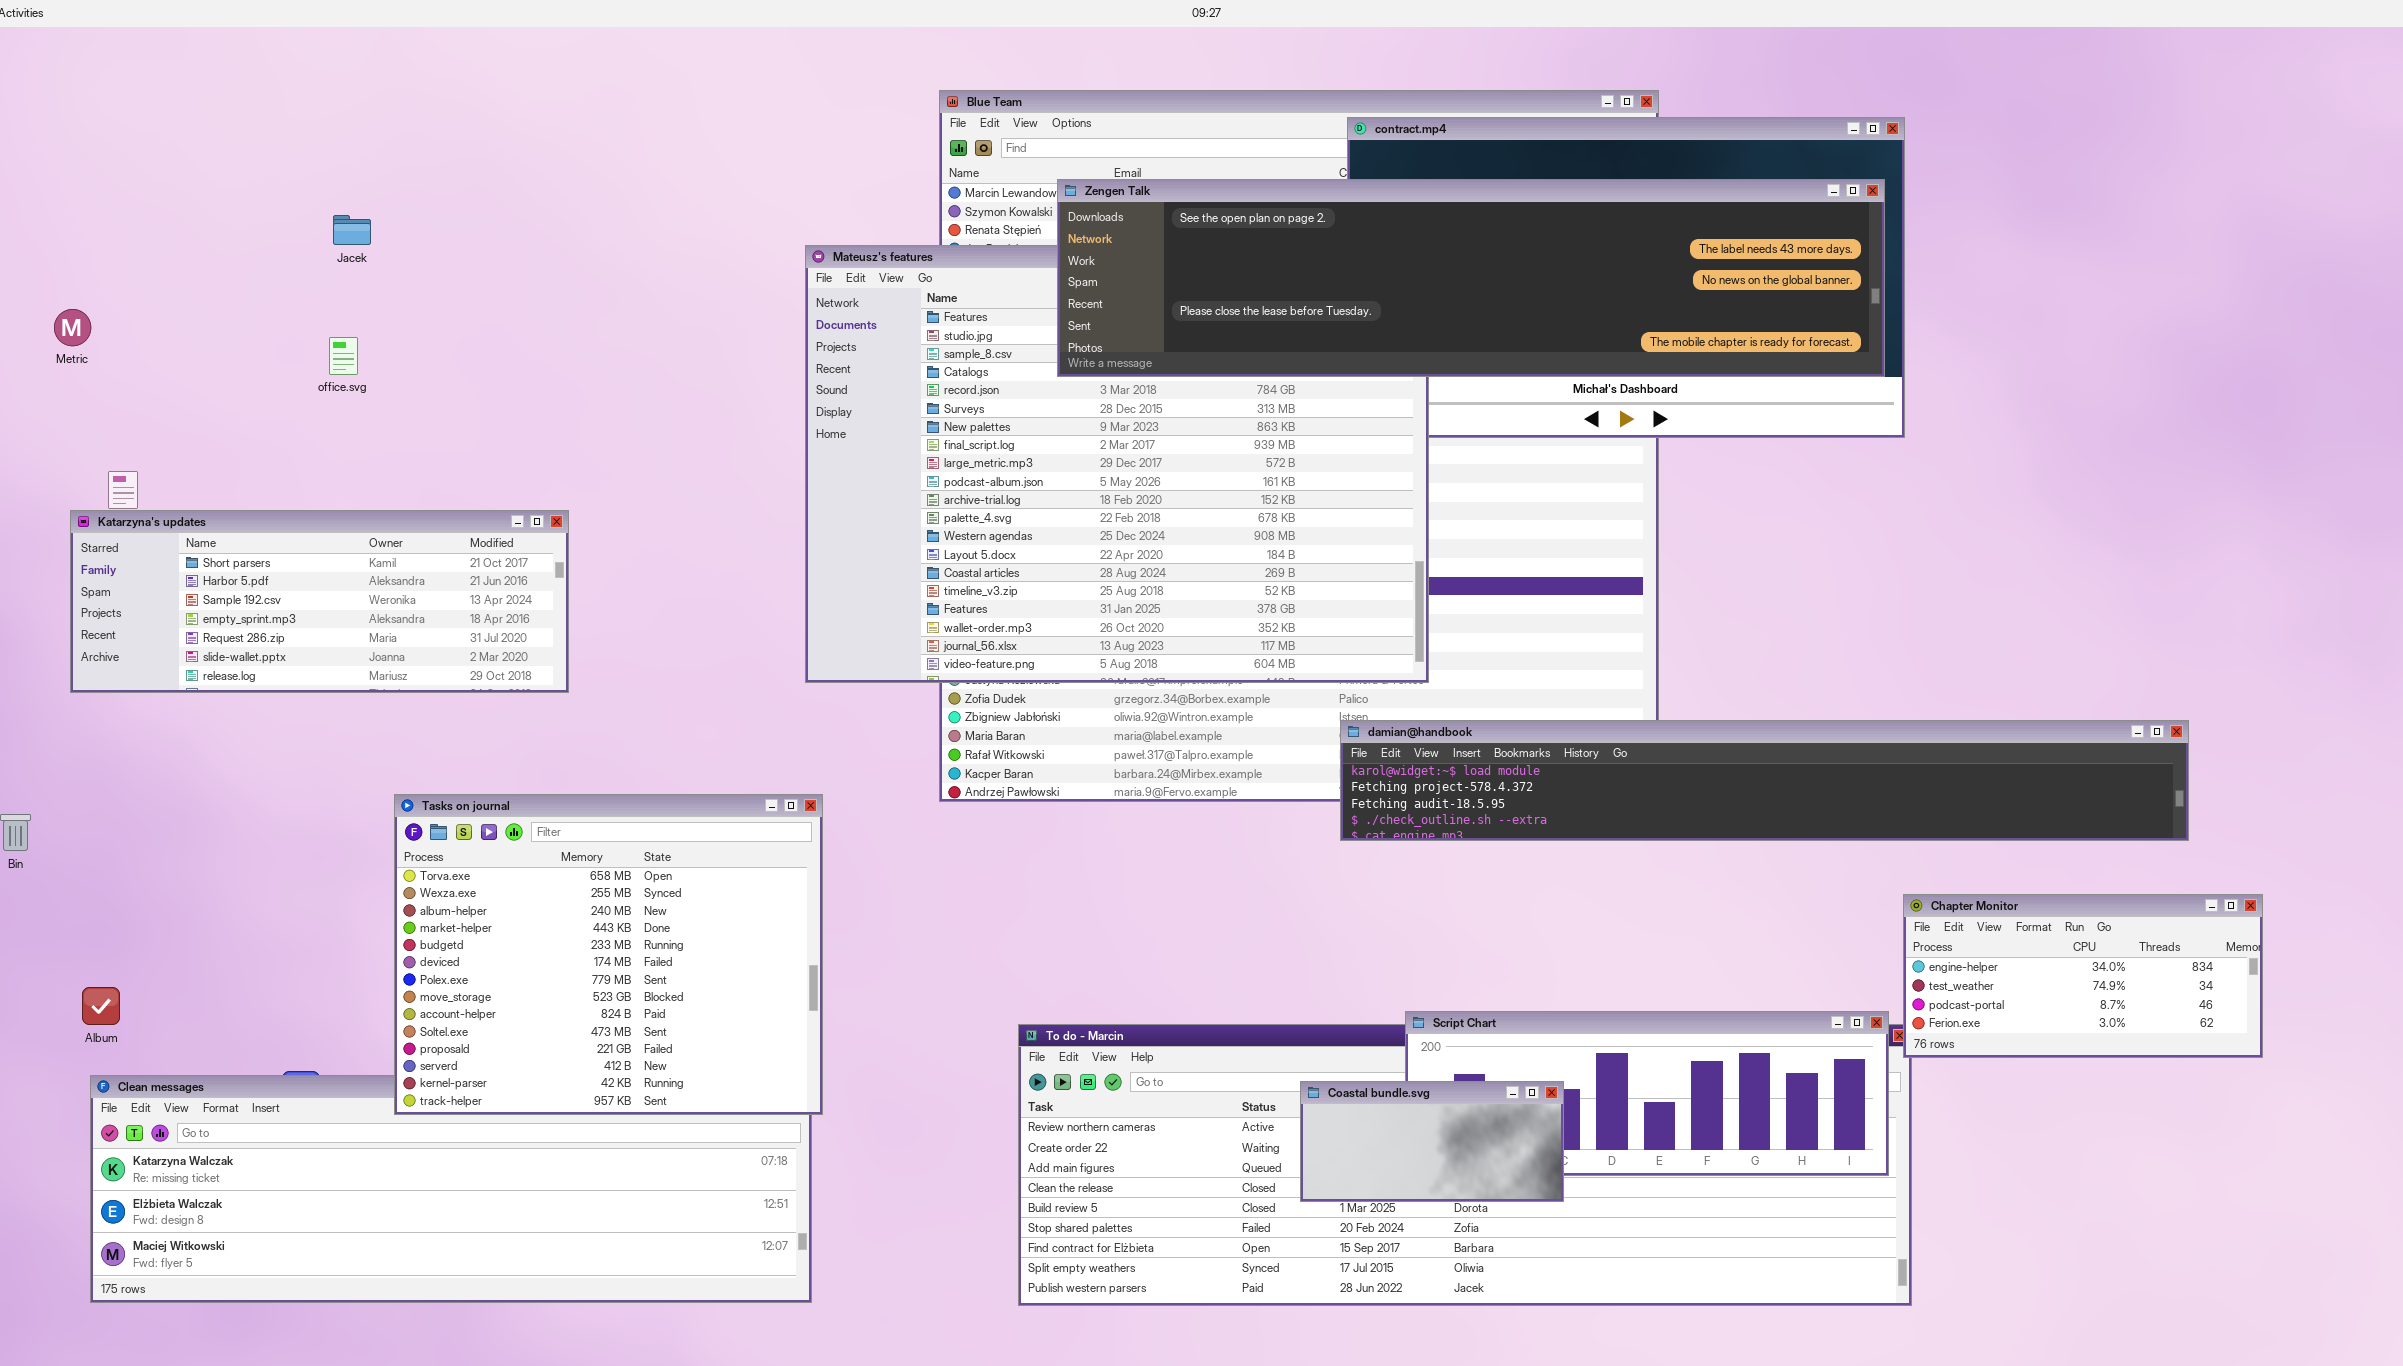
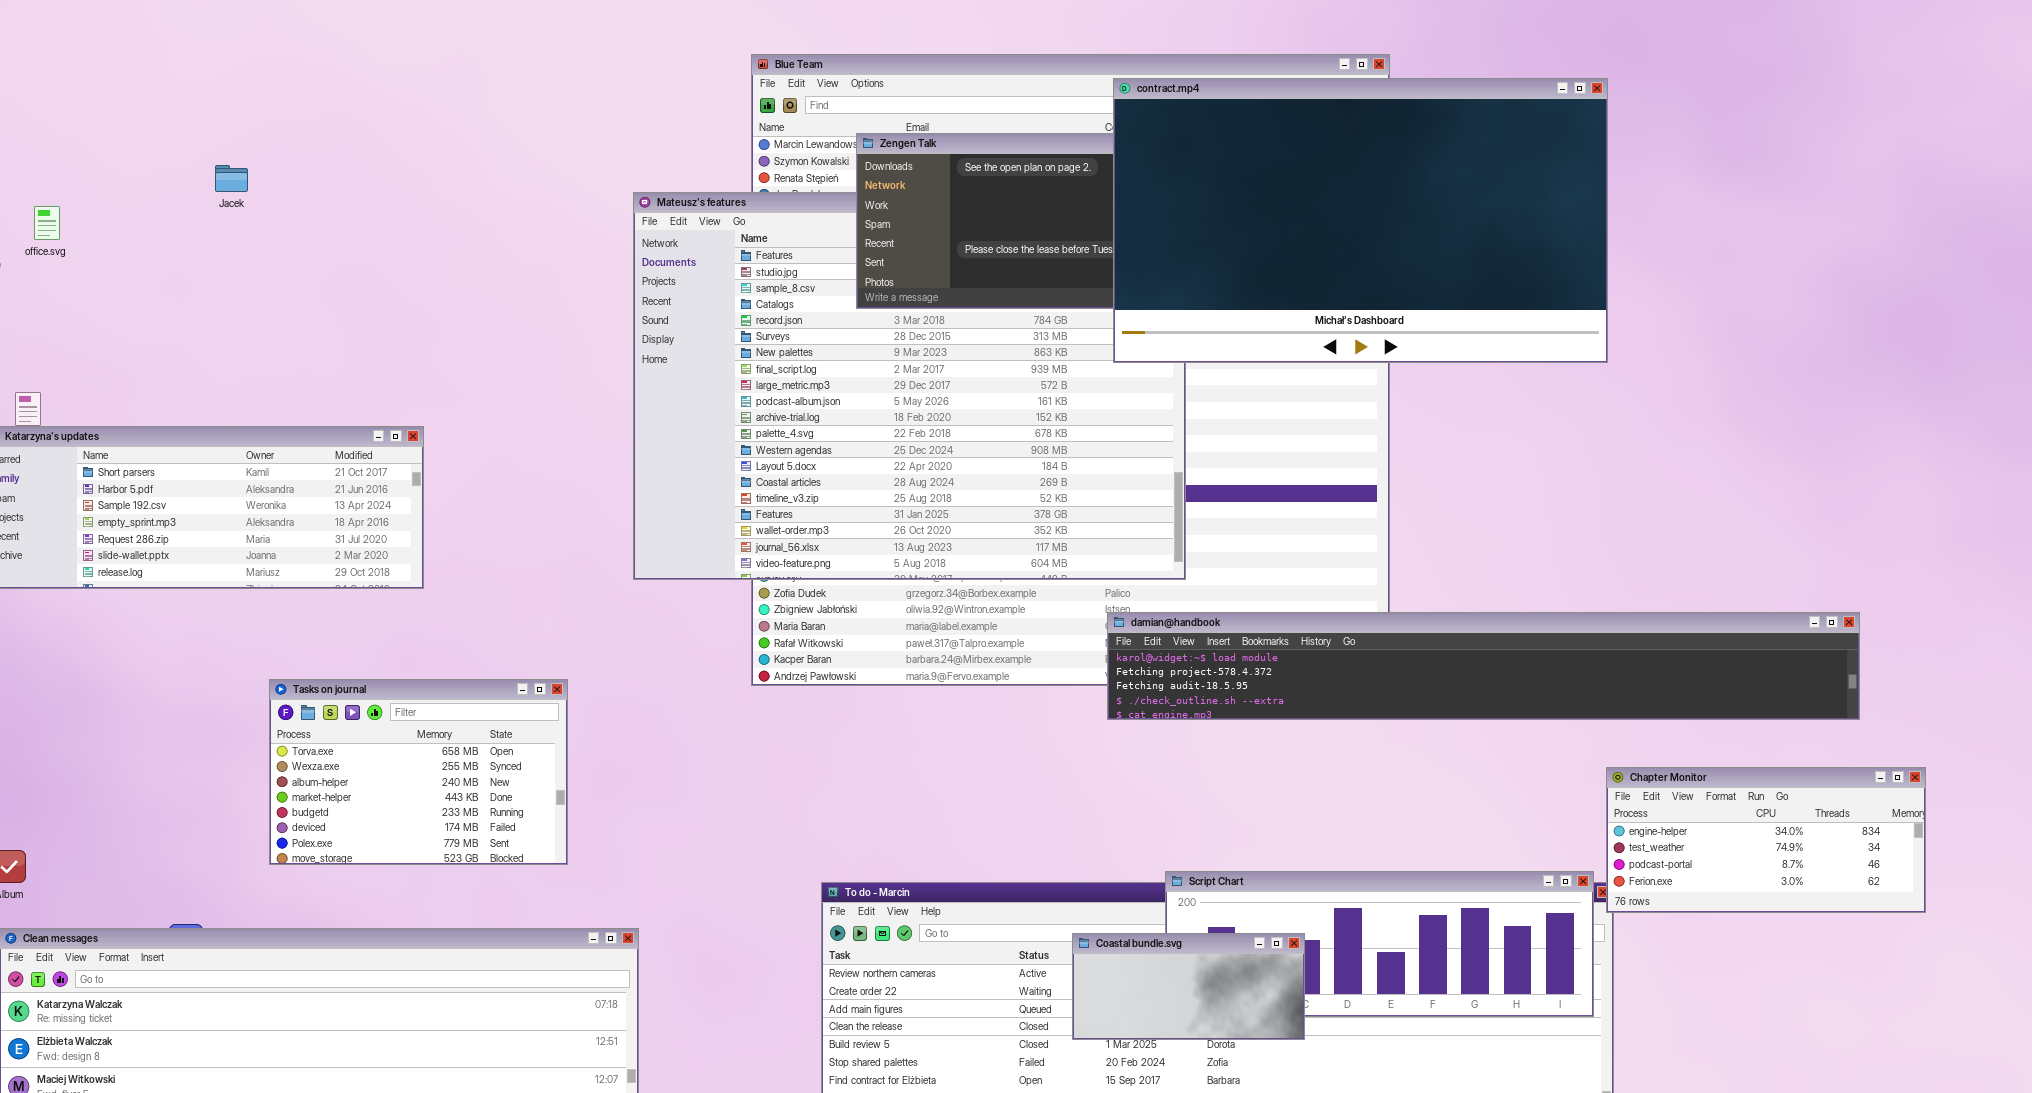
contract.mp4: [1347,117,1905,438] -> [1113,78,1608,363], raised
office.svg: [329,337,358,375] -> [34,206,60,240], moved
Tasks on journal: [394,794,823,1115] -> [269,679,568,865], resized

